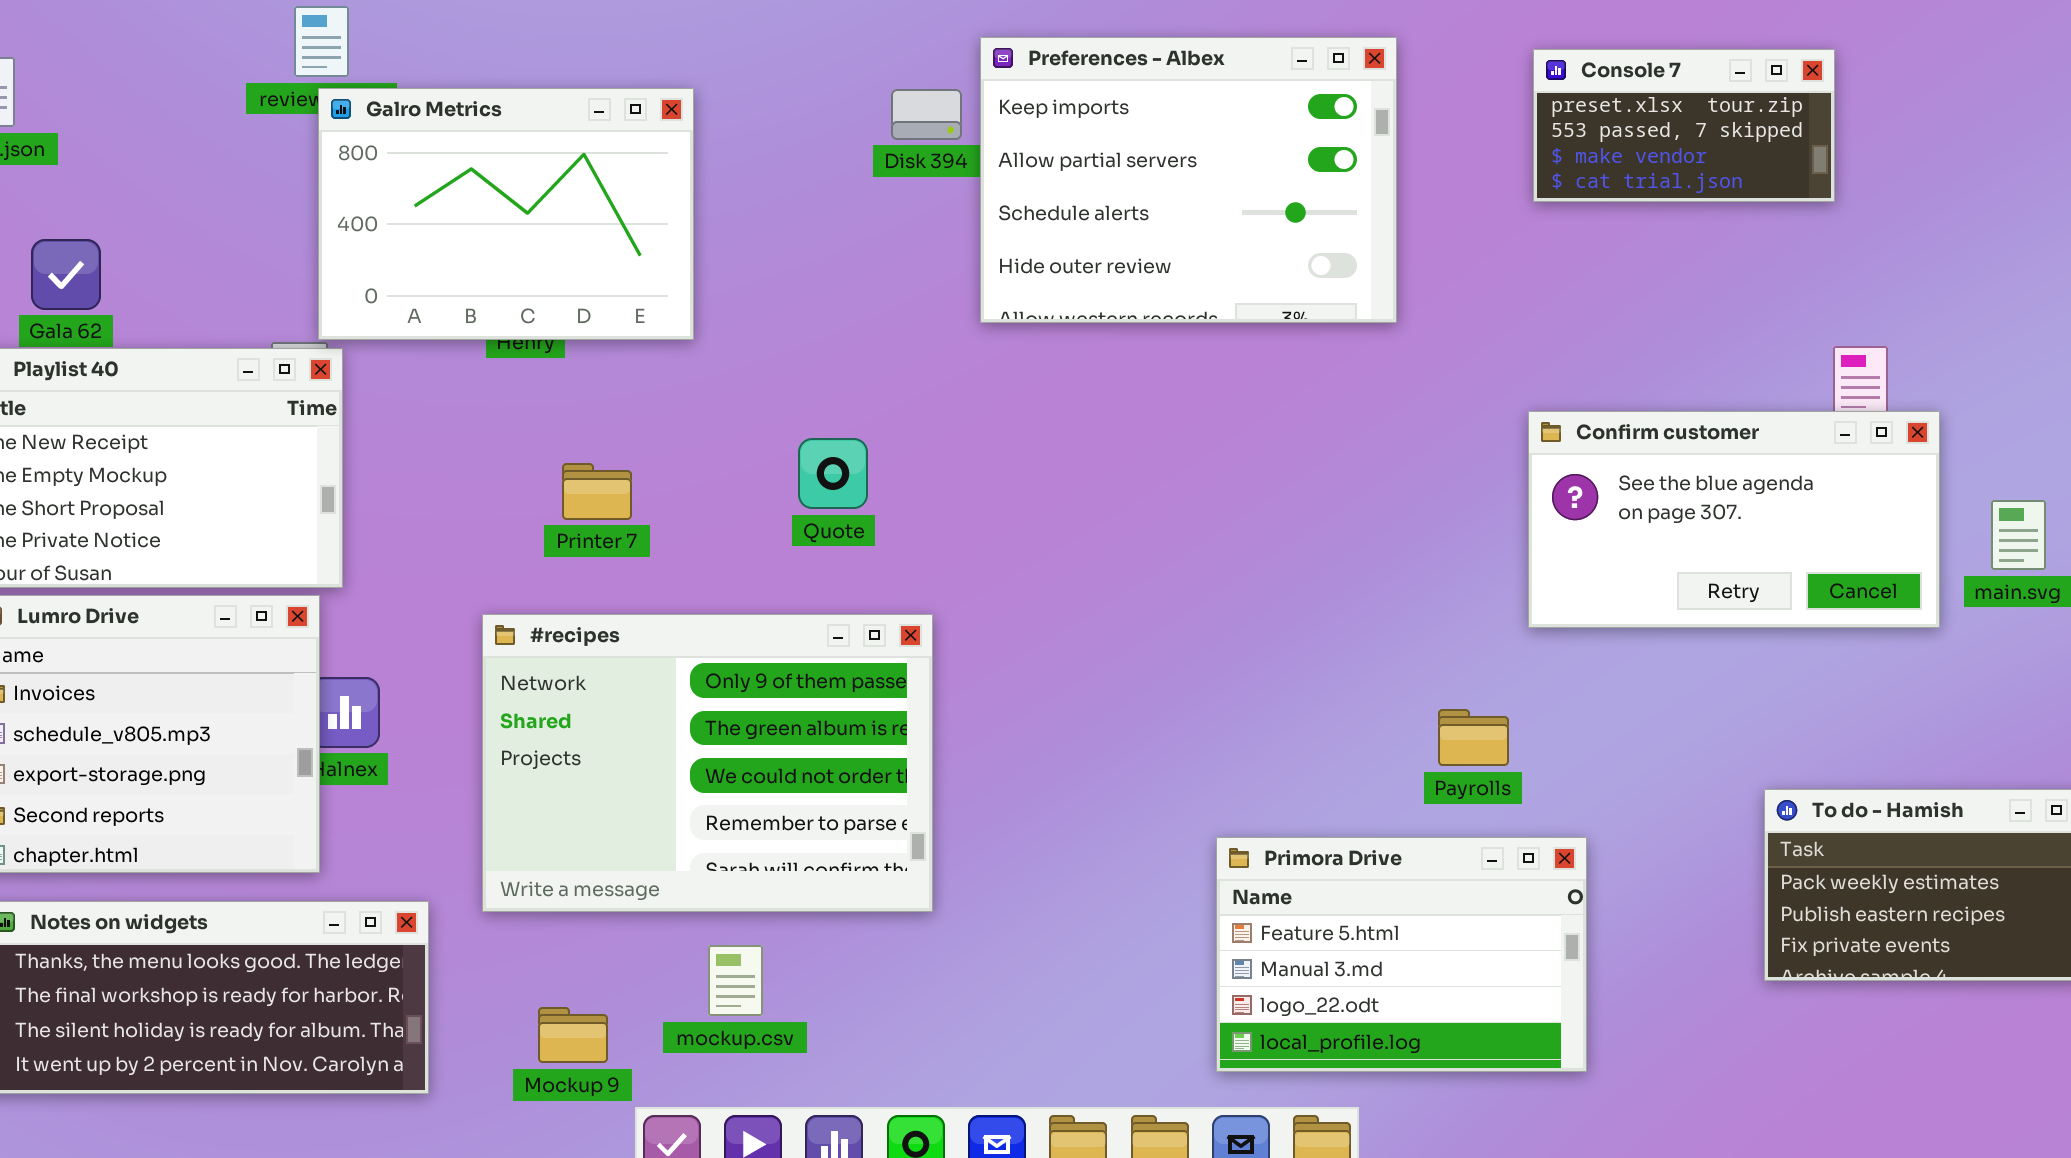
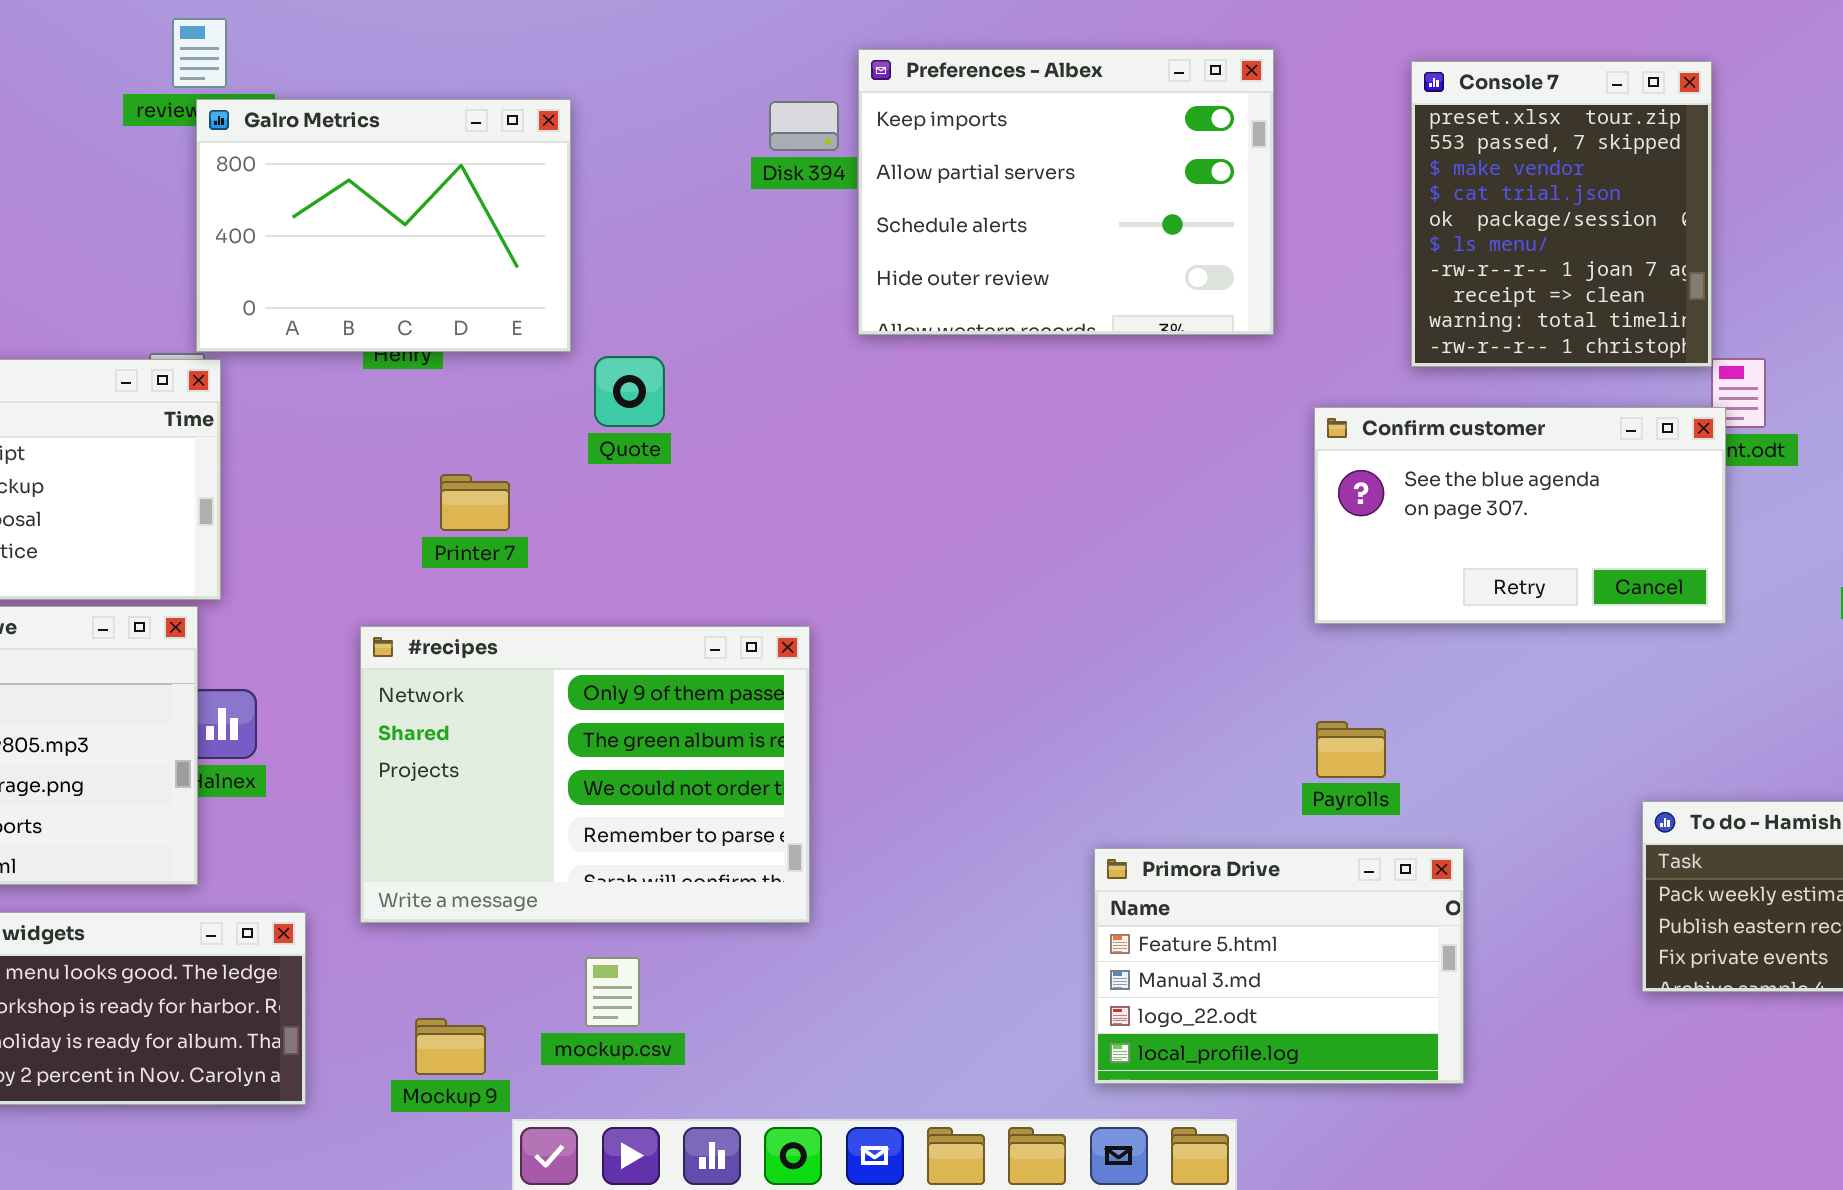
Console 7: [1533,49,1835,202] -> [1411,61,1712,367], resized
Confirm customer: [1528,411,1940,628] -> [1314,407,1726,624], moved
Quote: [798,438,868,509] -> [594,356,665,427], moved

